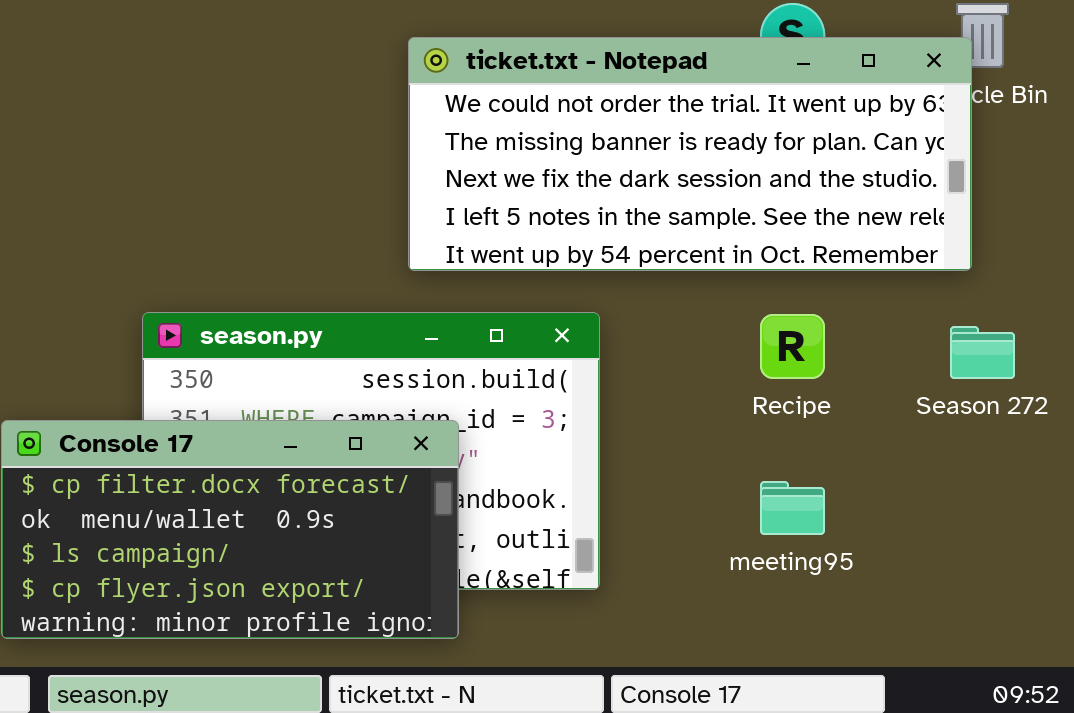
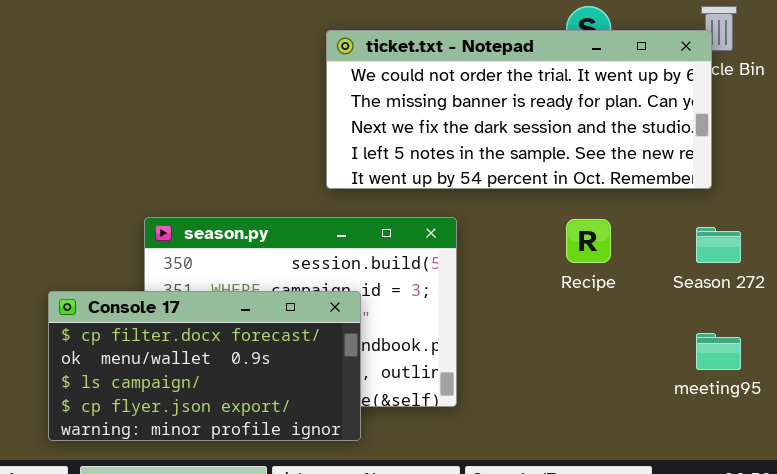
meeting95: [760,481,825,535] -> [696,333,741,370], moved

